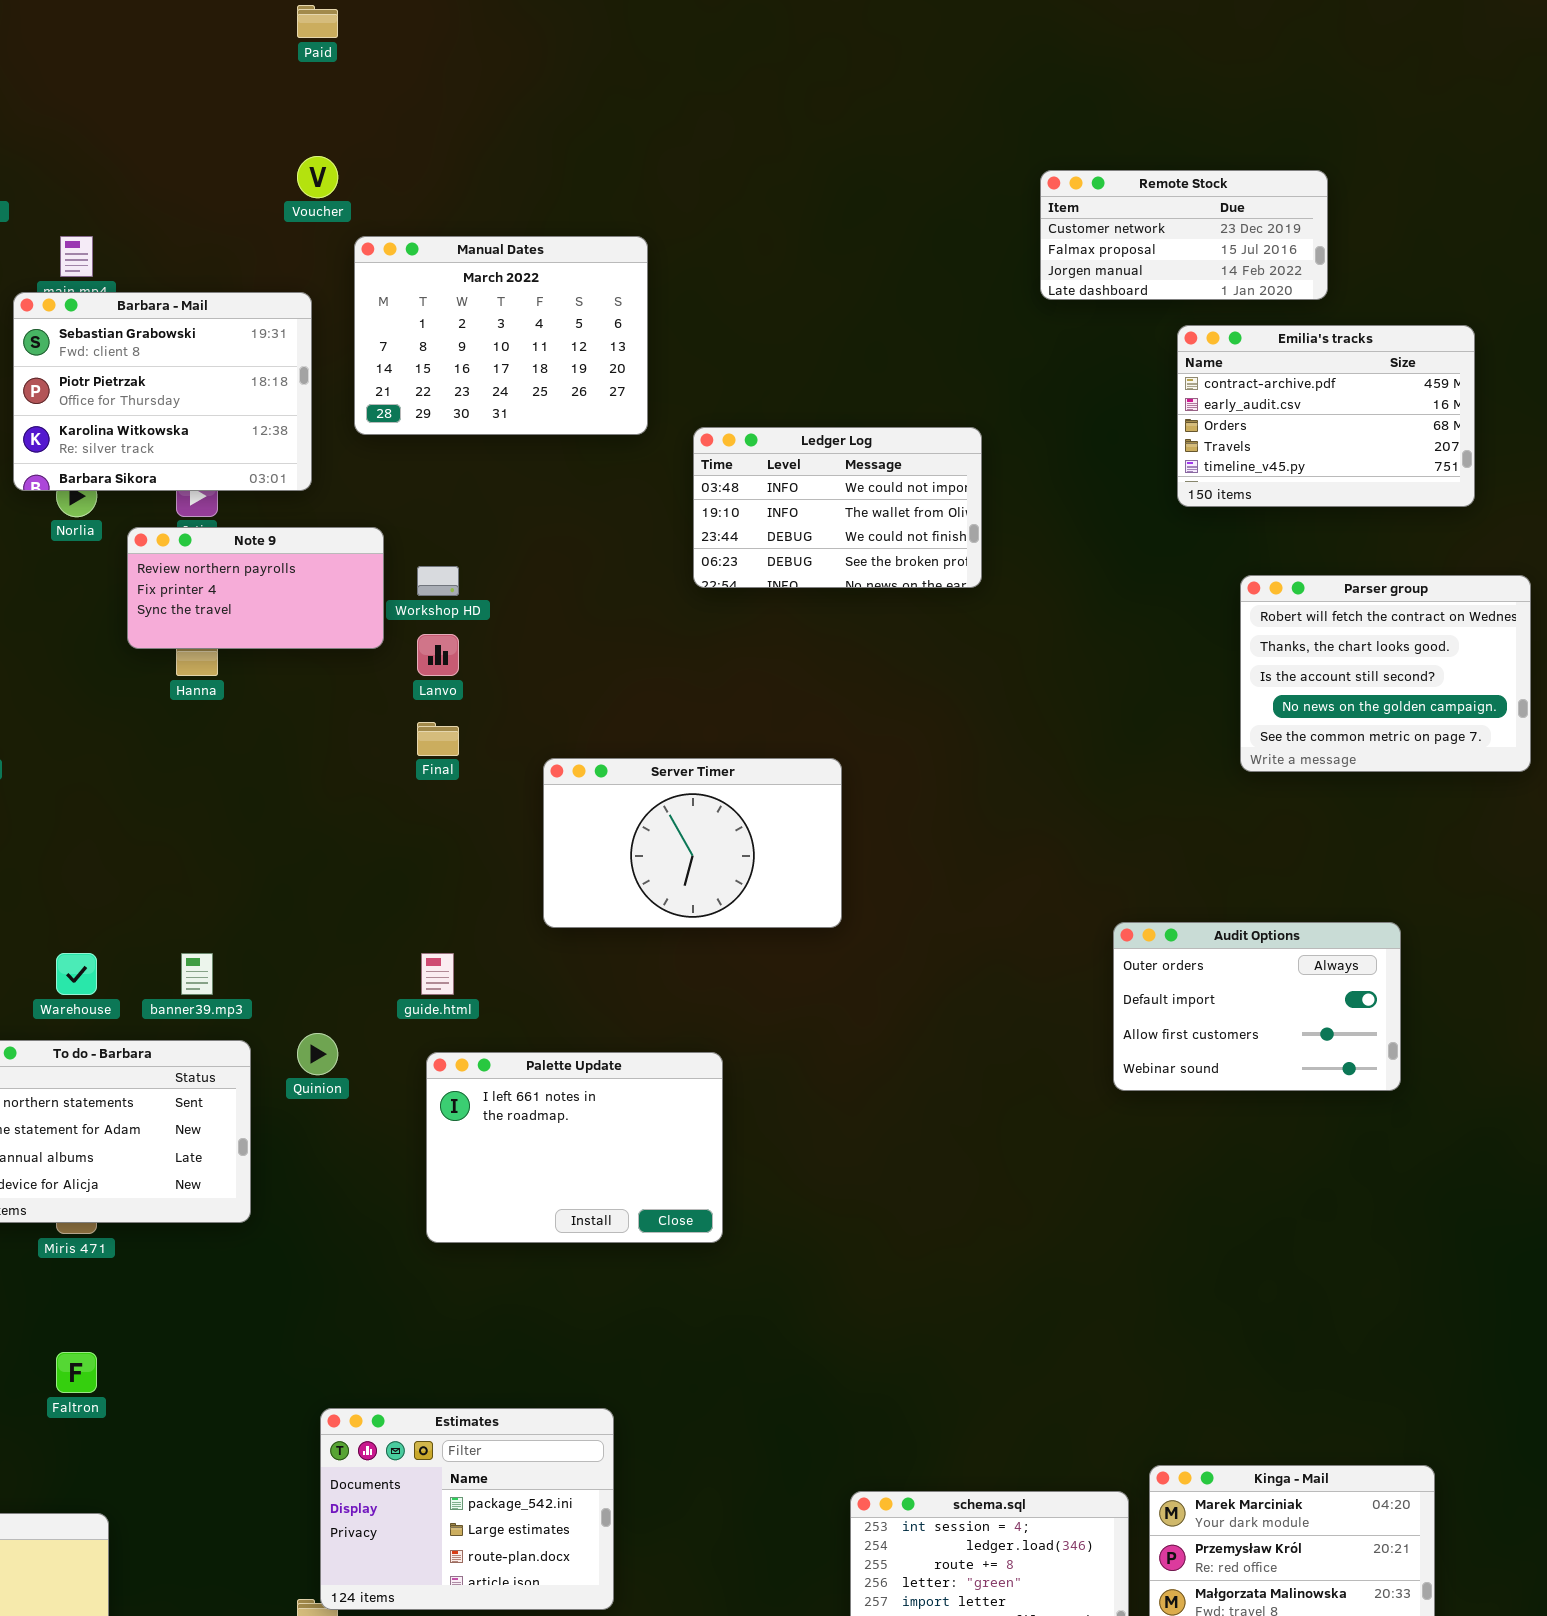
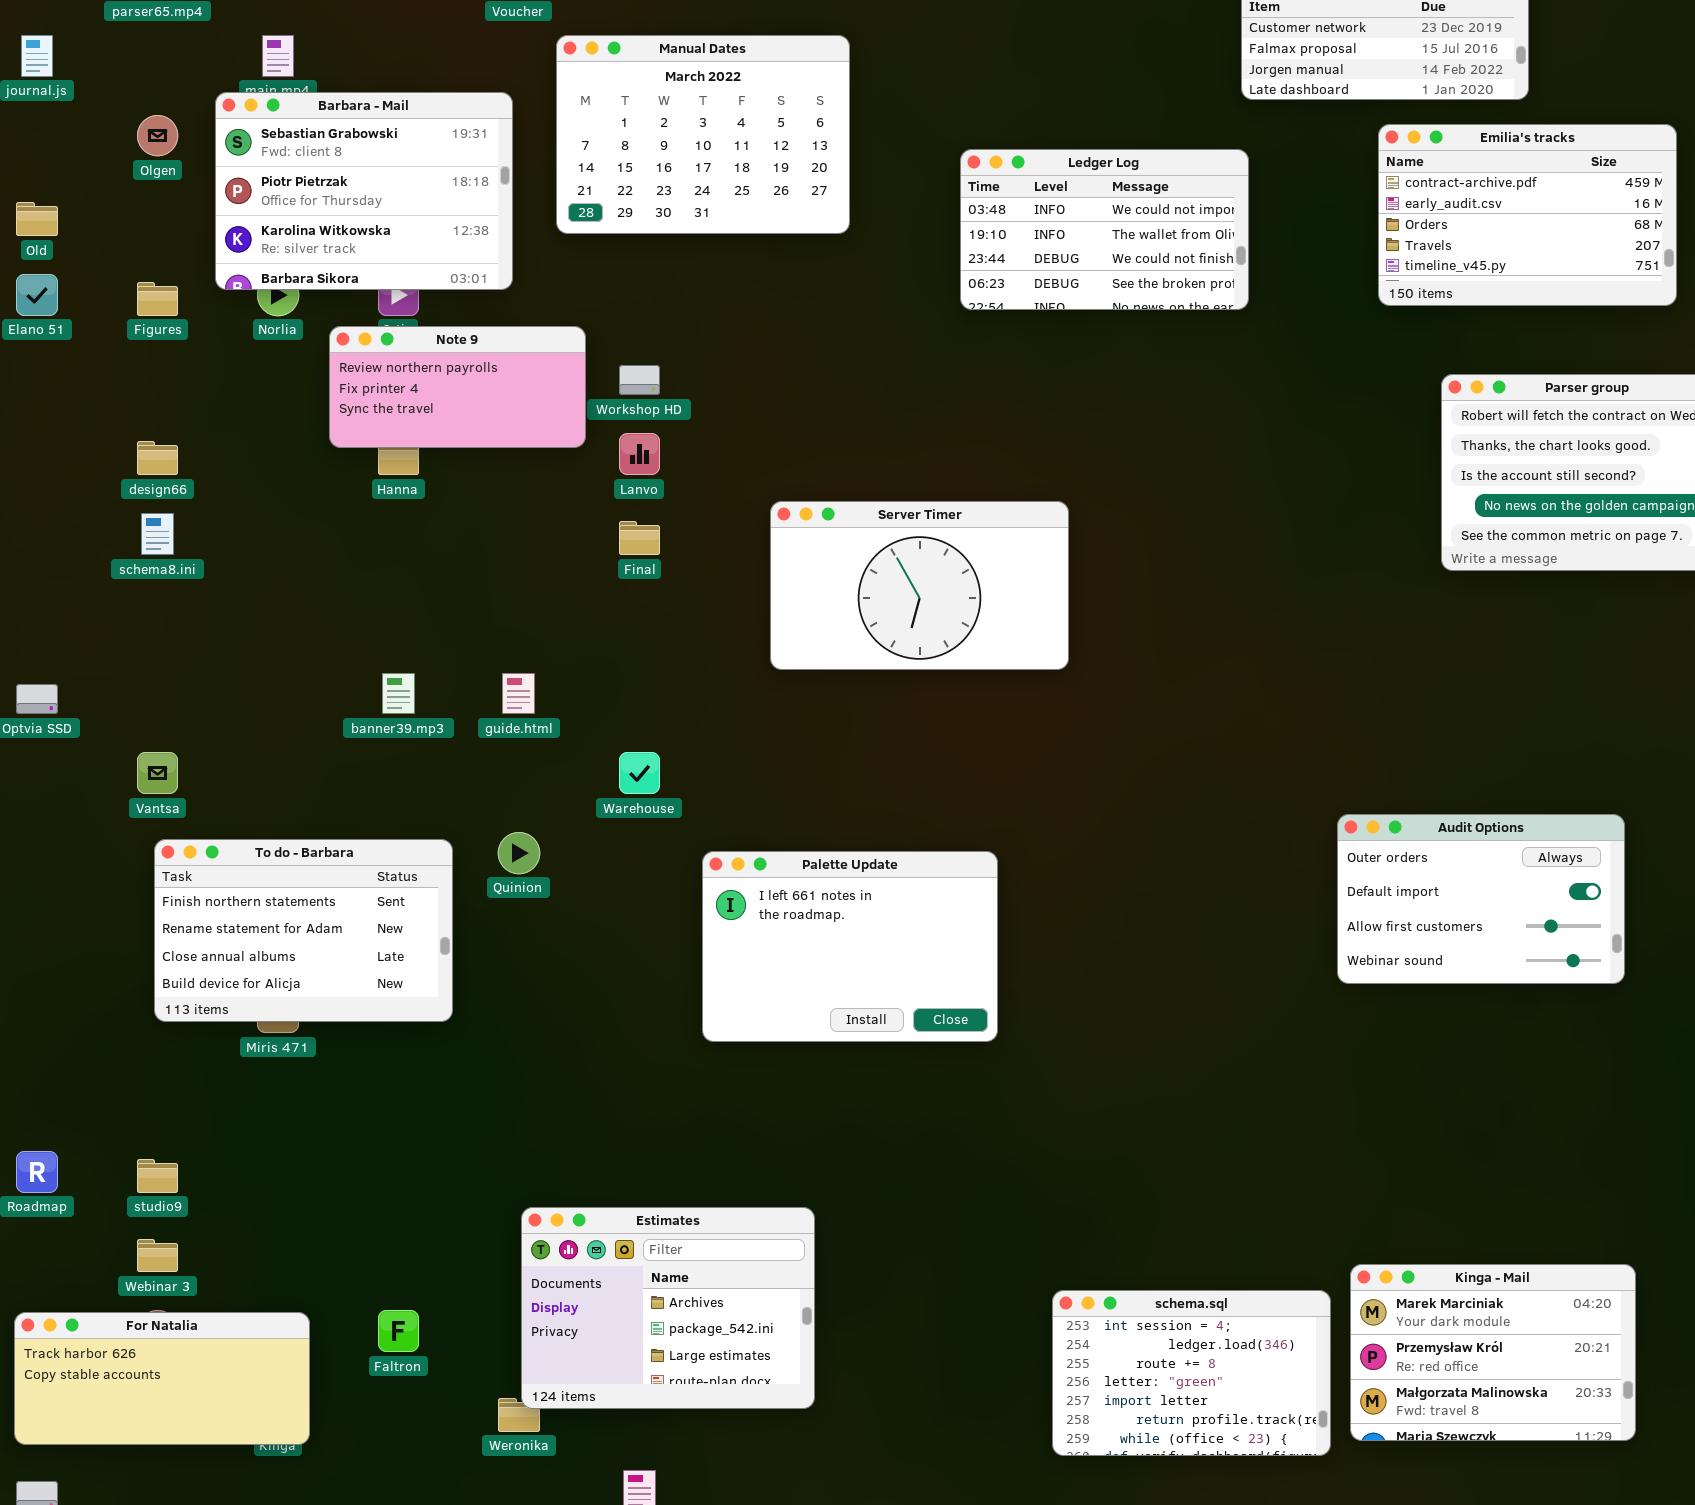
Ledger Log: [693,427,982,588] -> [960,149,1249,310], moved
Server Timer: [543,758,842,928] -> [770,501,1069,670], moved
Audit Options: [1113,922,1401,1091] -> [1337,814,1625,984], moved
Warehouse: [56,953,97,995] -> [619,752,660,794], moved
banner39.mp3: [181,953,213,995] -> [382,673,415,714], moved
guide.html: [421,953,454,995] -> [502,673,535,714], moved
Palette Update: [426,1052,723,1243] -> [702,851,998,1042], moved
Faltron: [56,1352,97,1393] -> [378,1310,419,1352], moved
Estimates: [320,1408,614,1610] -> [521,1207,815,1409], scrolled up 1 row

